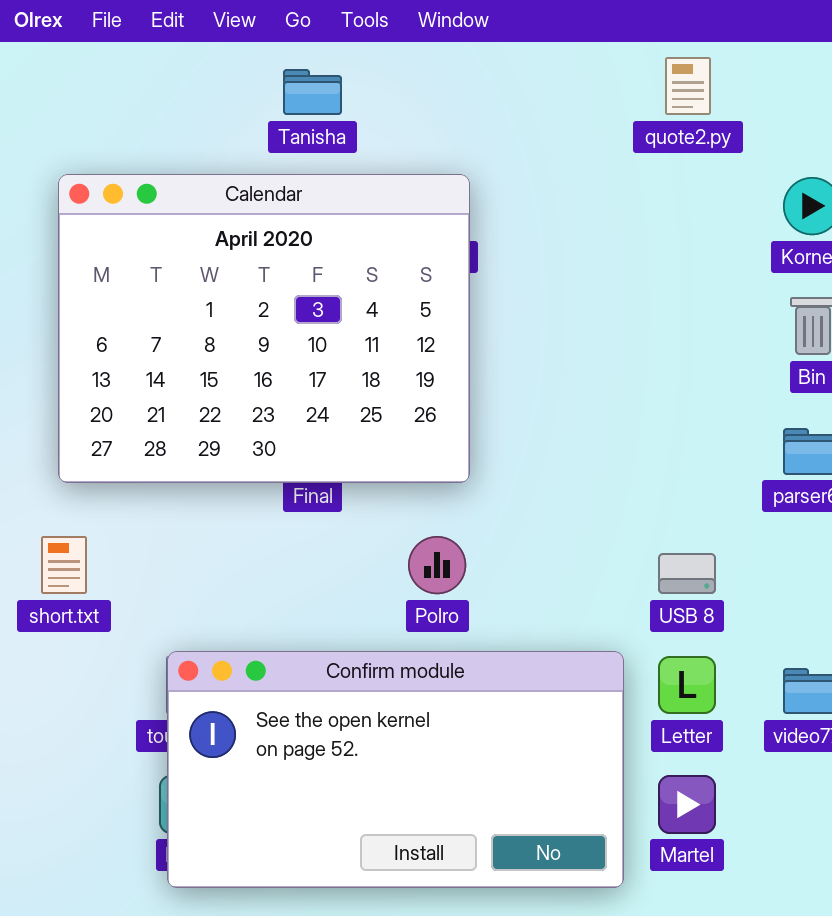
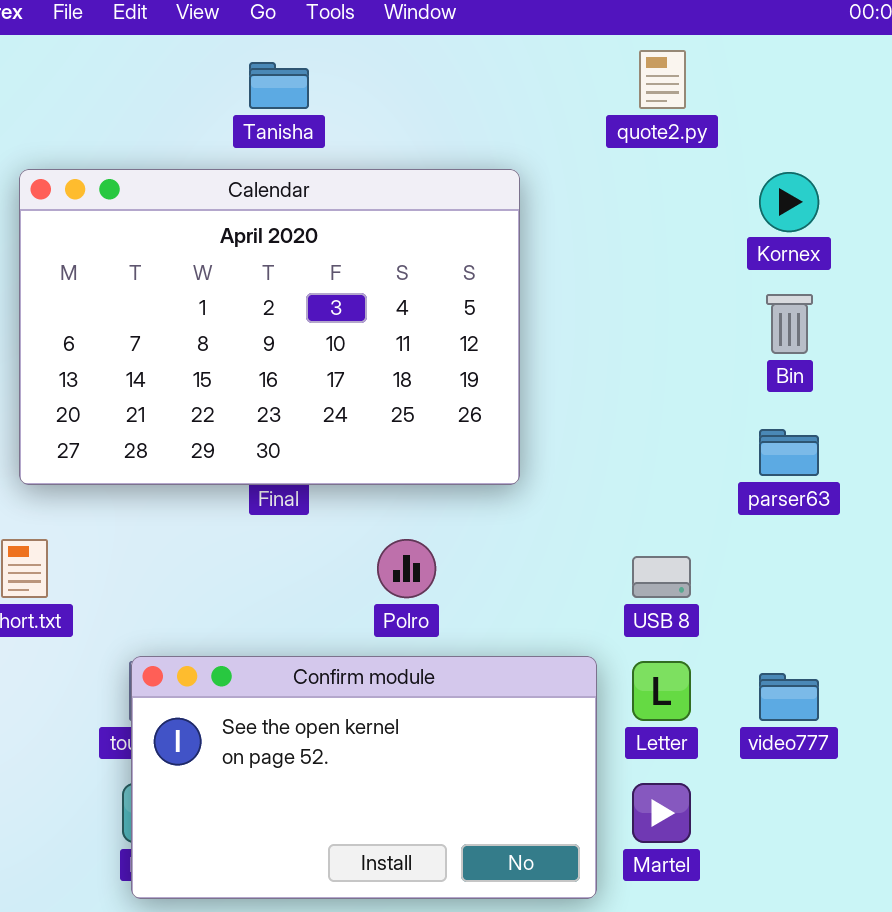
Calendar: [58,174,470,483] -> [19,169,520,485], resized

